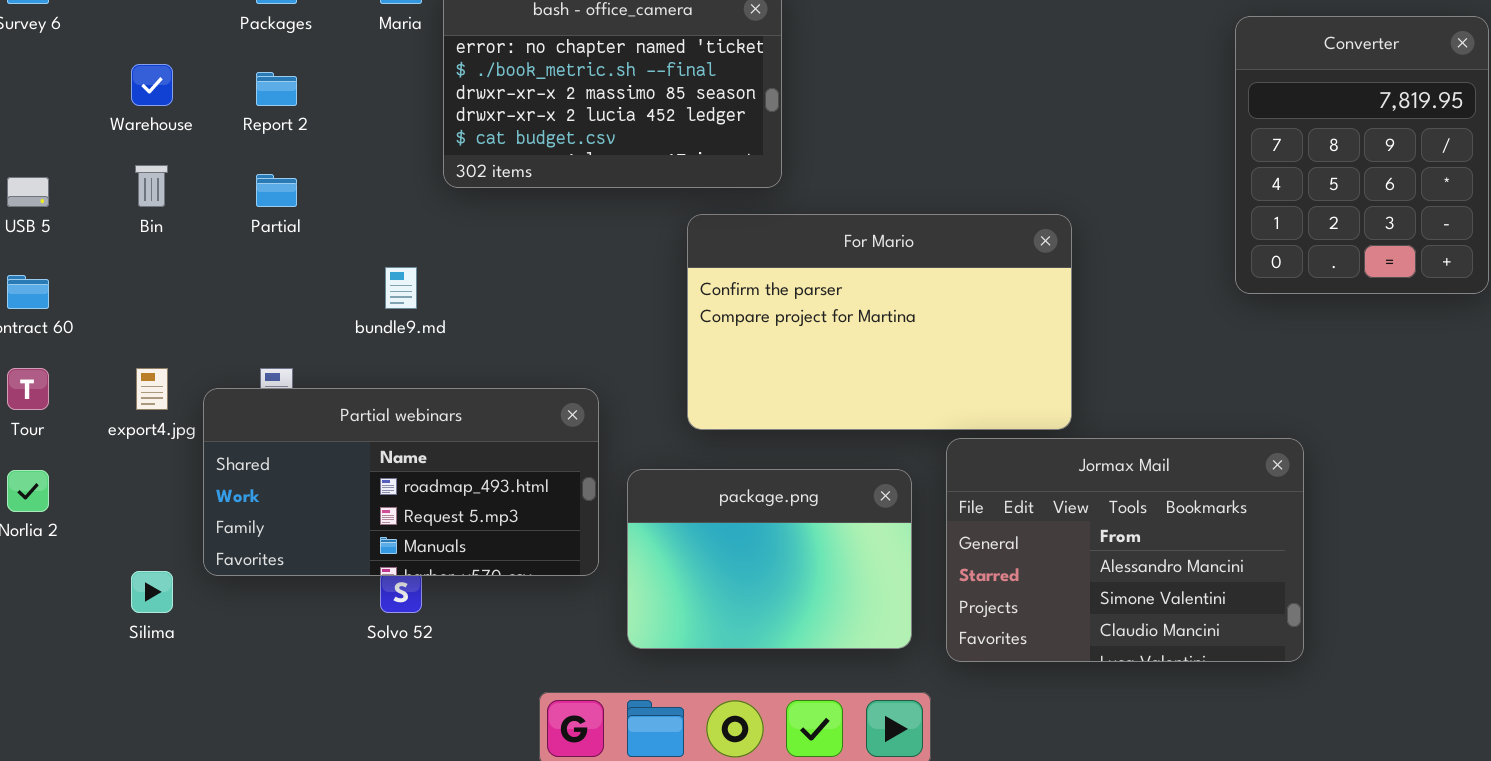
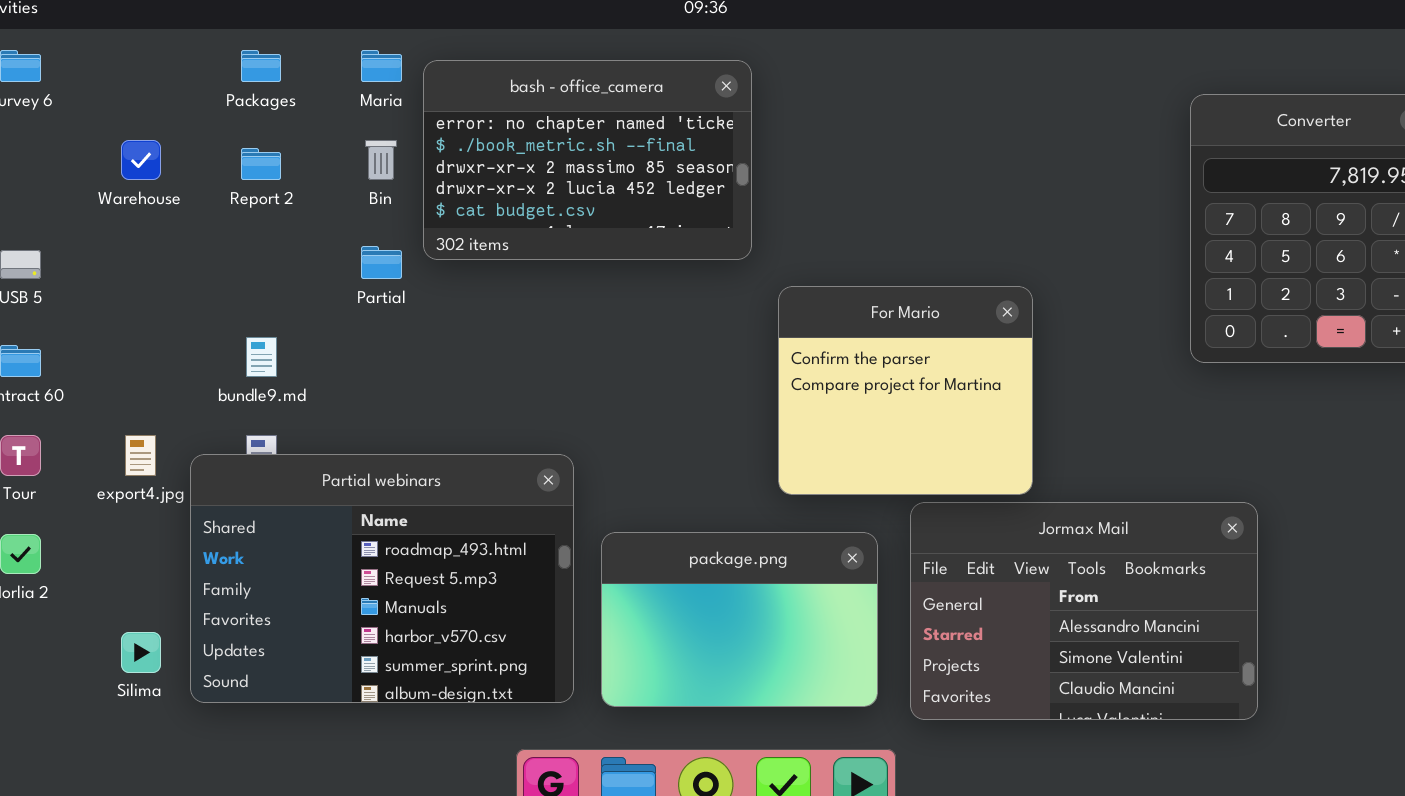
Bin: [135,165,168,207] -> [365,140,397,180], moved
Partial: [256,174,297,207] -> [361,246,402,279], moved
For Mario: [687,214,1072,430] -> [778,286,1033,495], resized
bundle9.md: [385,267,417,309] -> [246,337,277,377], moved
Partial webinars: [203,388,599,576] -> [190,454,574,703], resized

